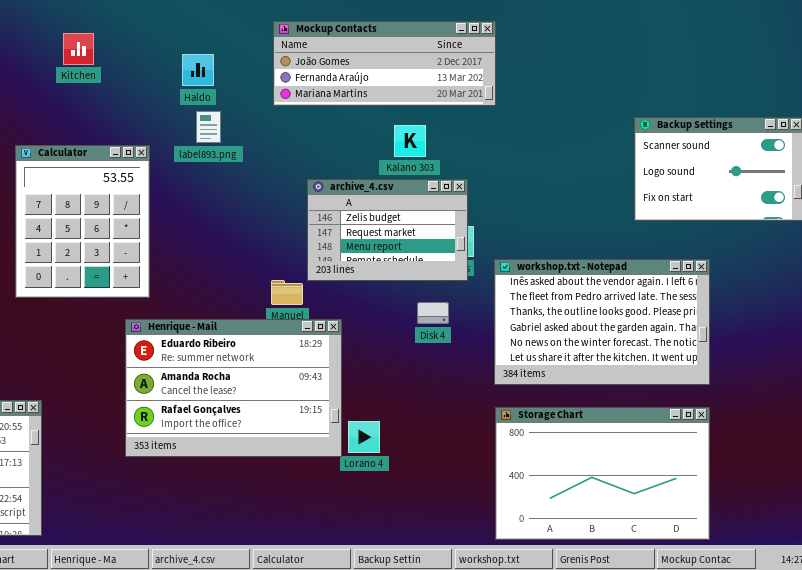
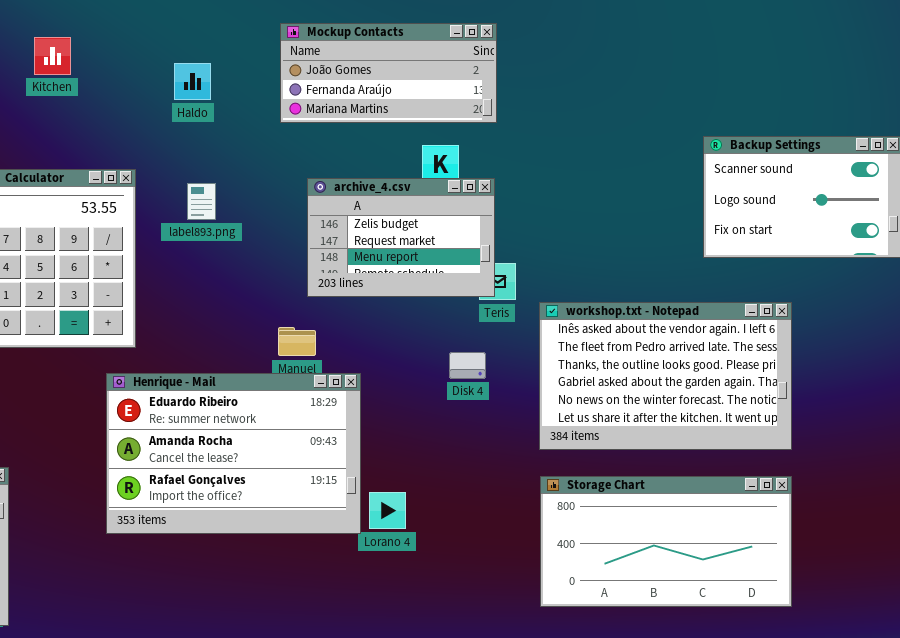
Mockup Contacts: [273,21,496,106] -> [280,23,497,123], resized
label893.png: [196,111,221,143] -> [187,183,216,220], moved
archive_4.csv: [307,179,468,281] -> [307,178,495,297], moved
Storage Chart: [495,407,710,540] -> [540,476,792,607], resized

